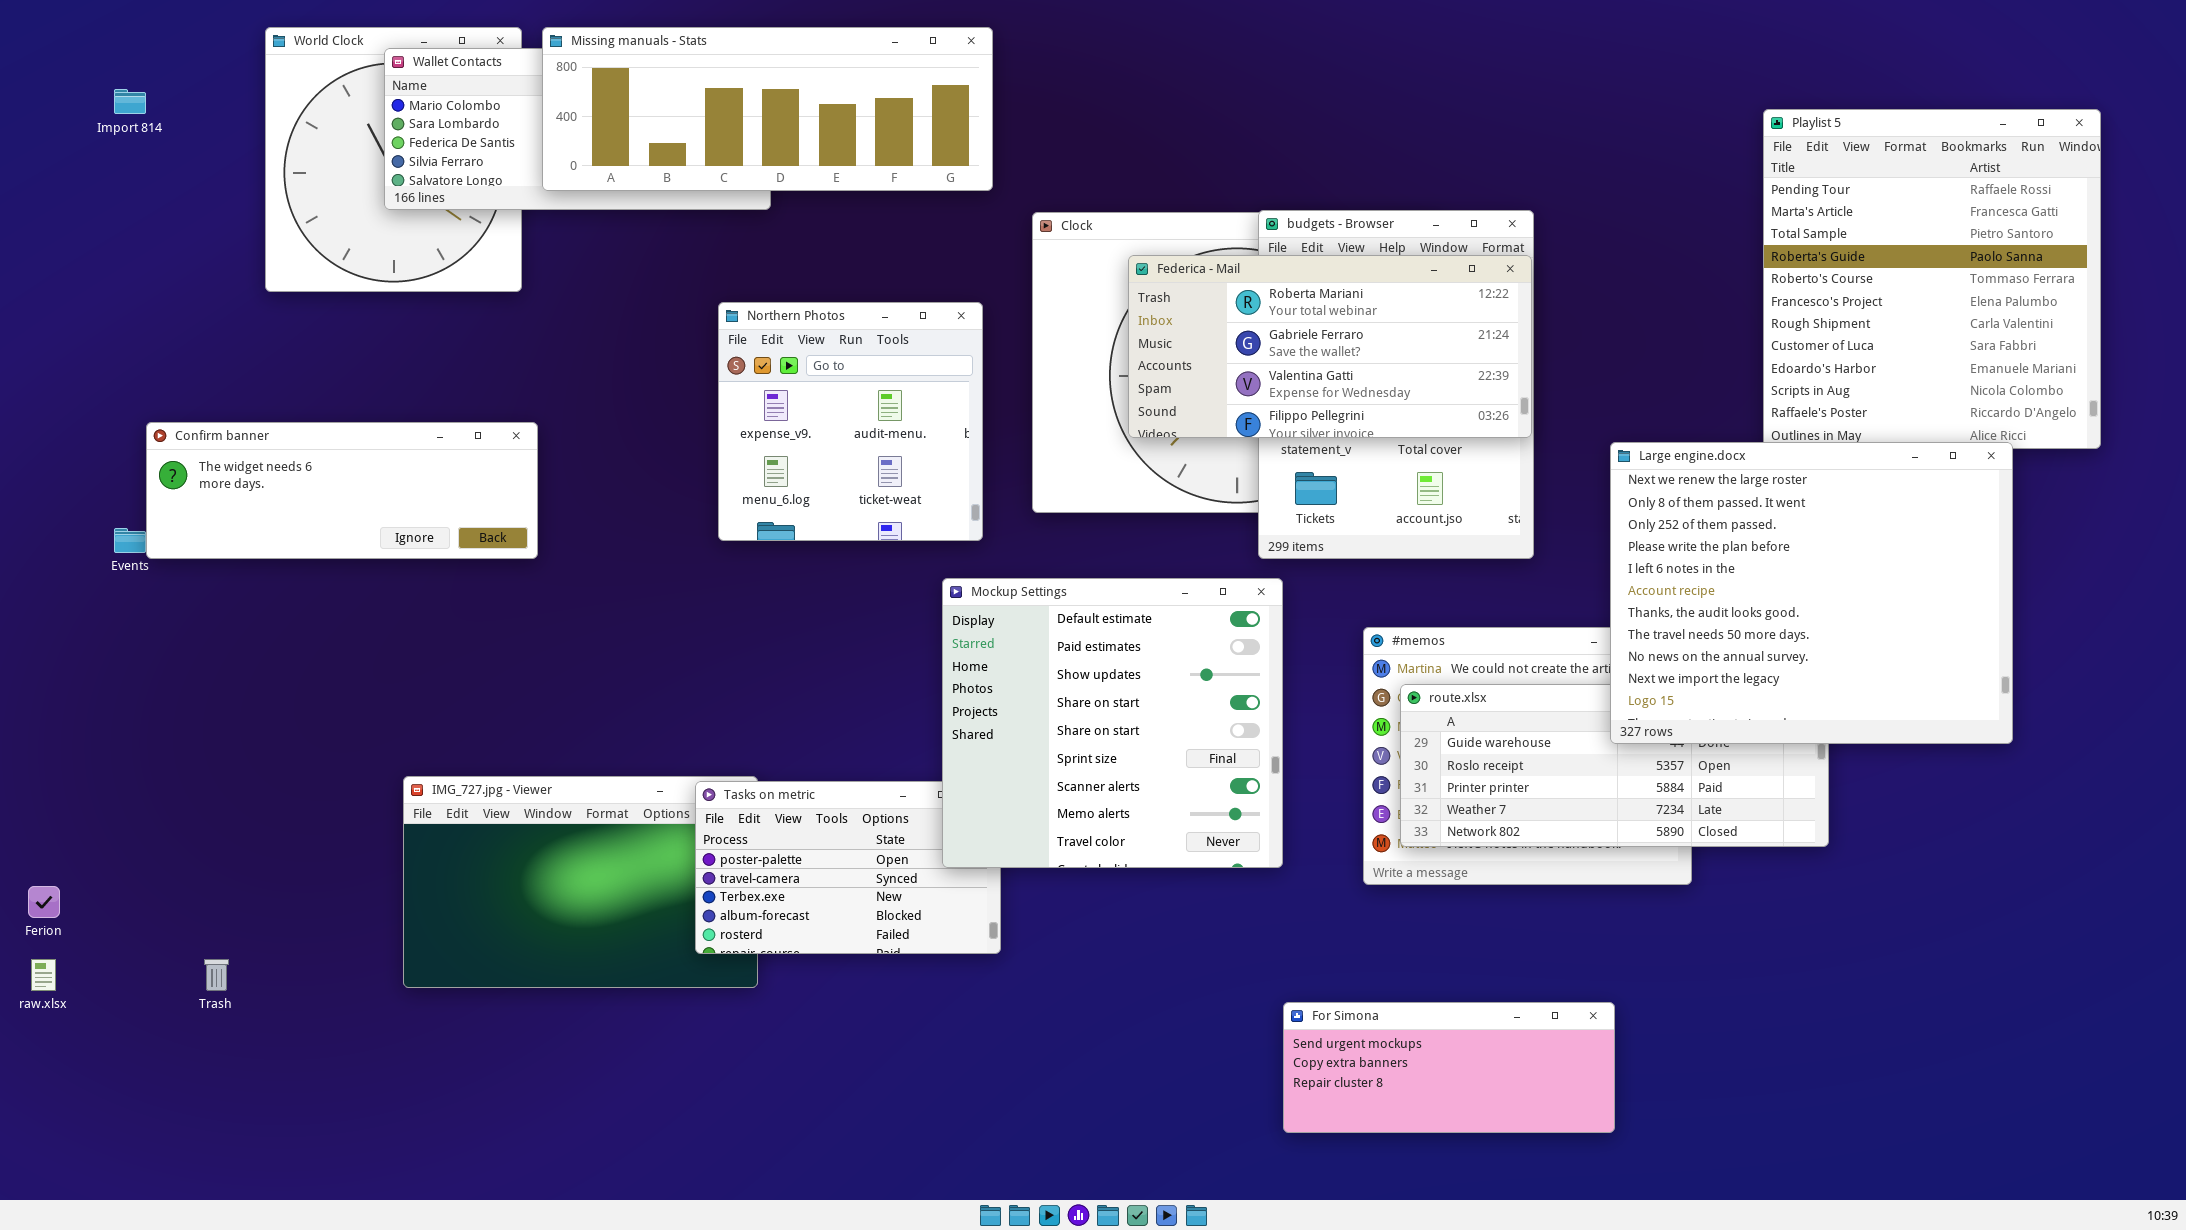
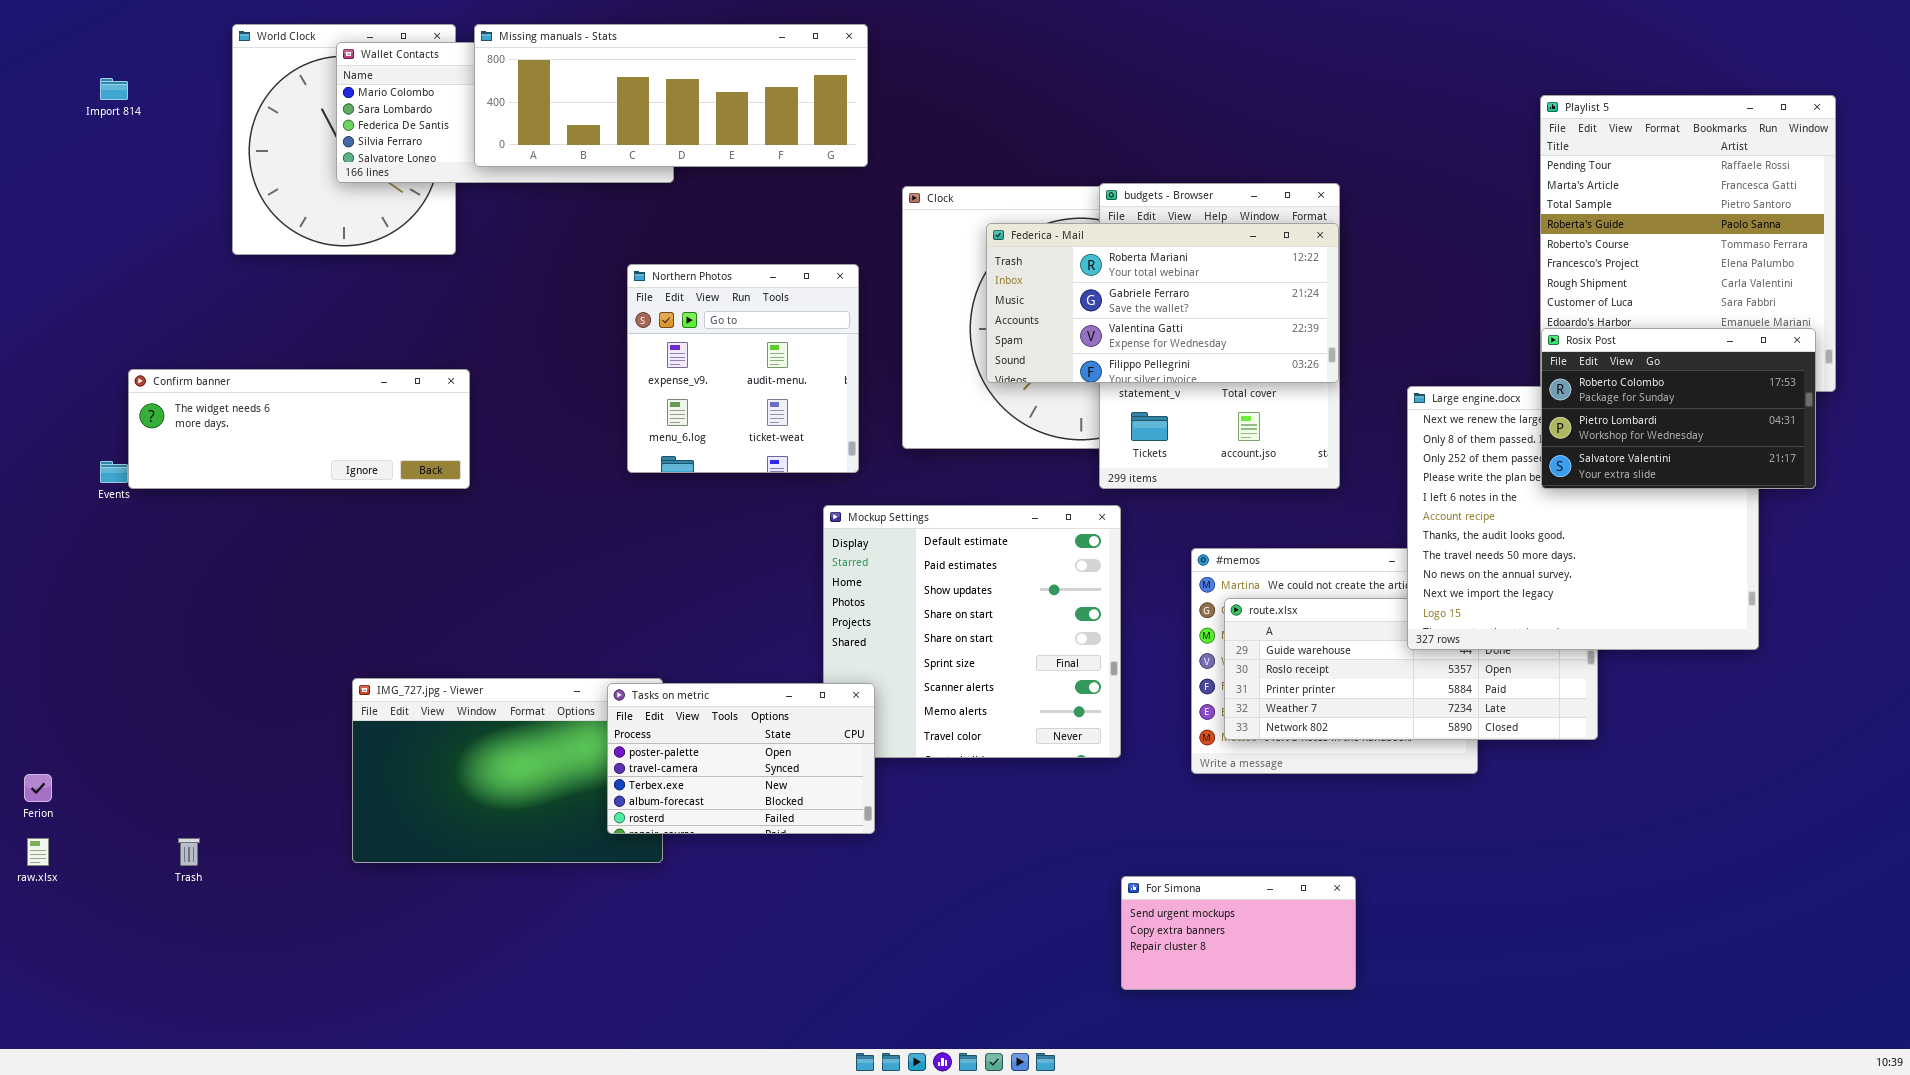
Rosix Post: none -> [1541,328,1816,489], opened
Tasks on metric: [695,781,1001,954] -> [607,683,875,834], raised
For Simona: [1283,1002,1615,1133] -> [1121,876,1356,990], resized

